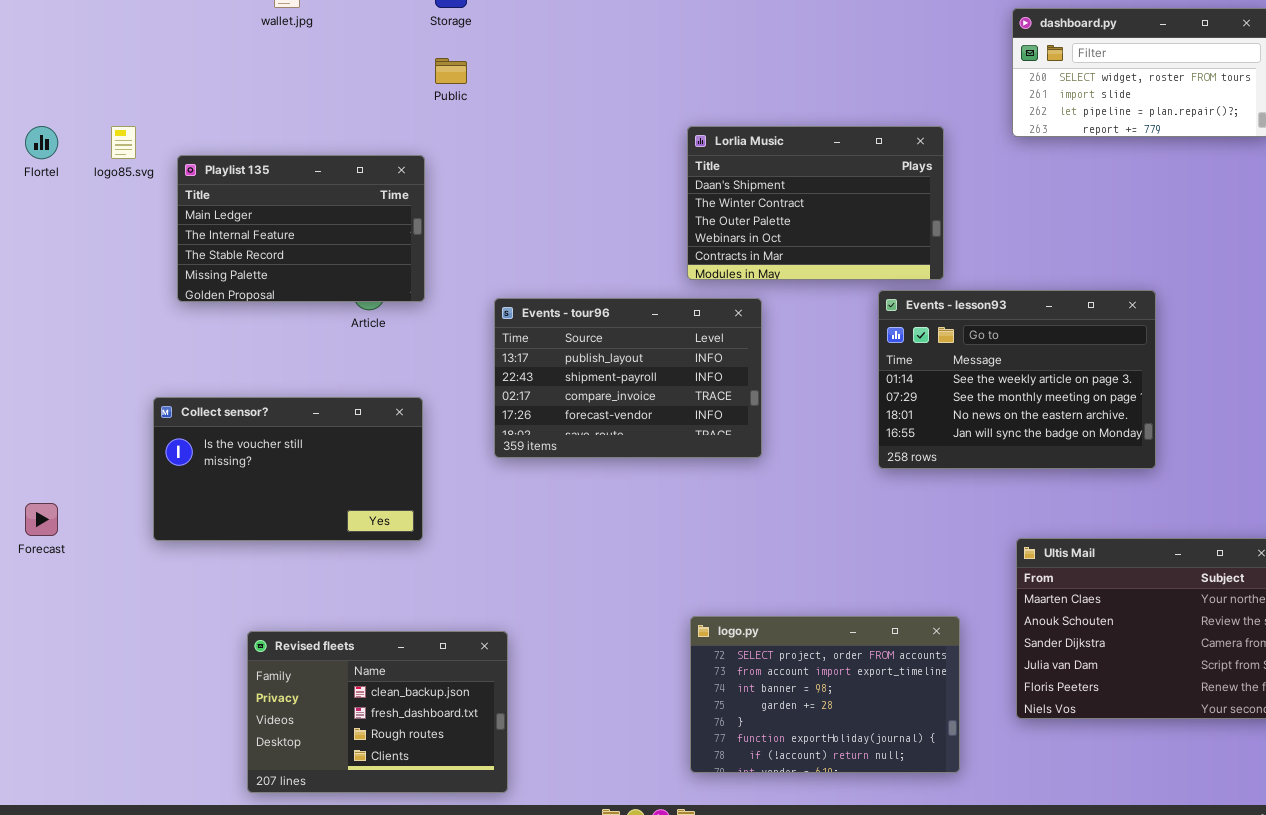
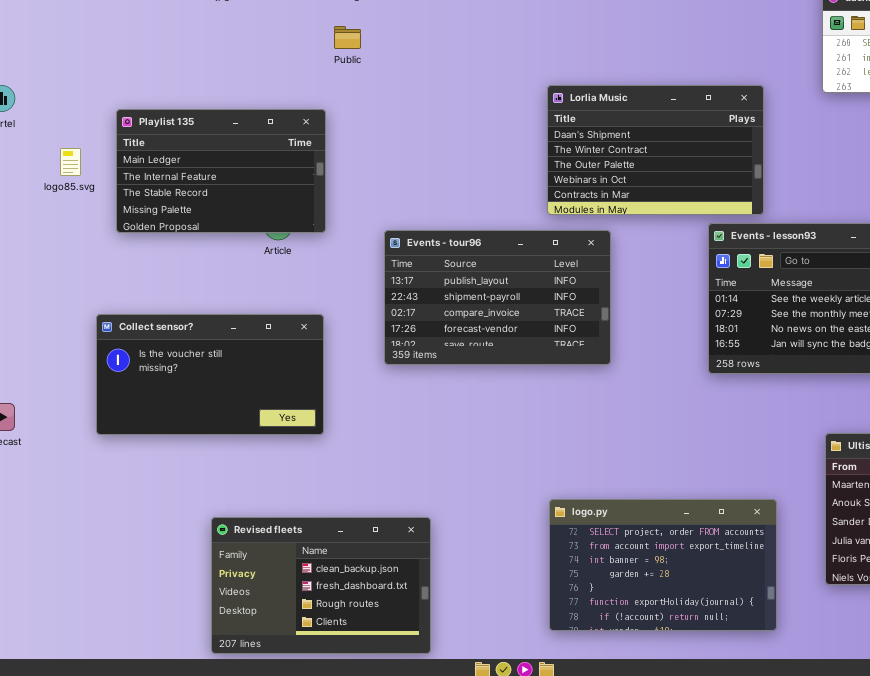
logo85.svg: [111,126,136,159] -> [60,148,81,176], moved
Revised fleets: [247,631,508,793] -> [211,517,431,654], moved

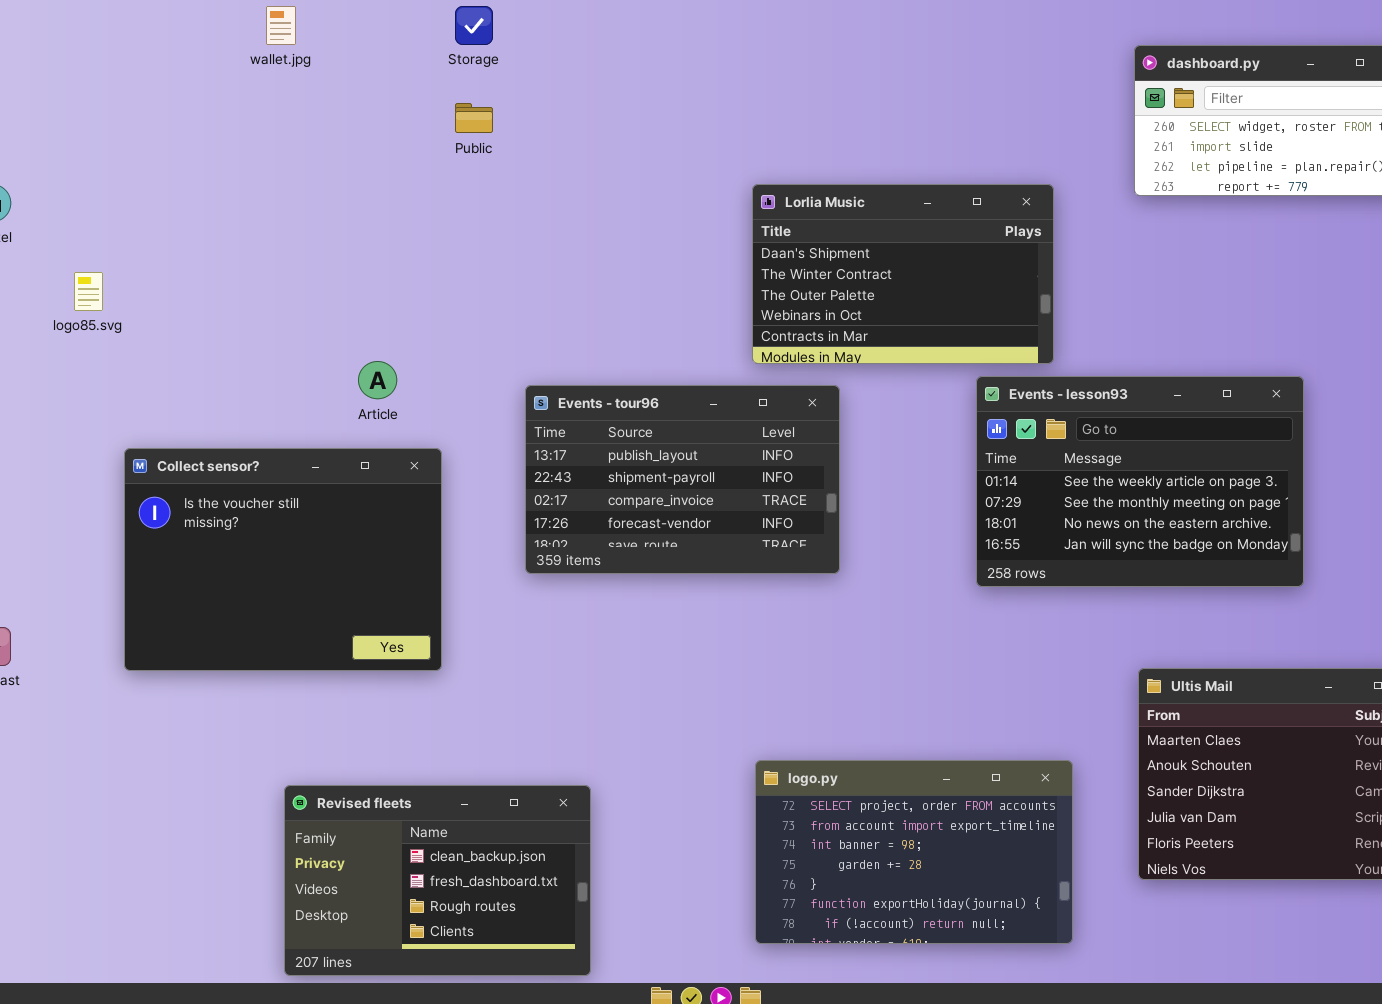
Playlist 135: [116,109,326,233] -> none, closed
Collect sensor?: [96,314,324,435] -> [124,448,442,671], resized

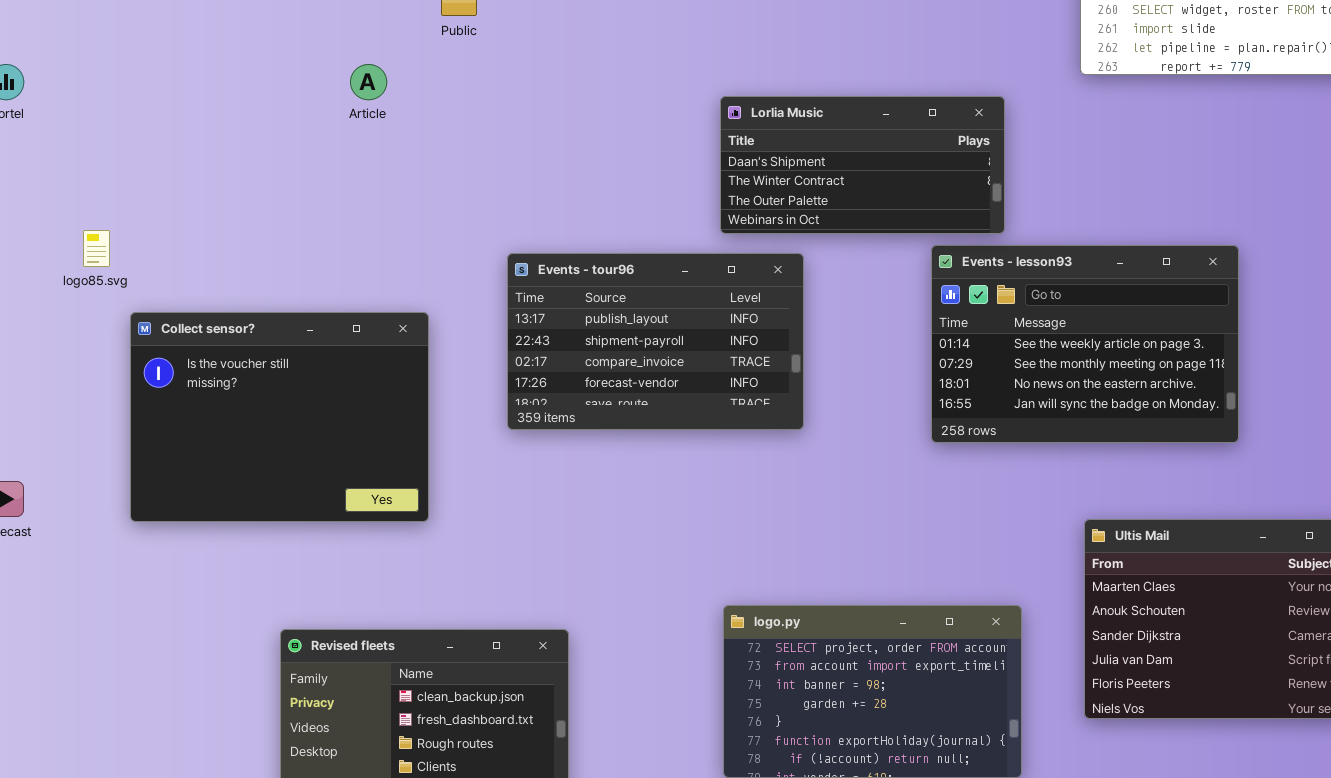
Lorlia Music: [752,184,1054,364] -> [720,96,1005,234], resized
logo85.svg: [74,272,103,311] -> [83,230,110,267], moved
Article: [358,361,397,399] -> [350,64,387,100], moved

